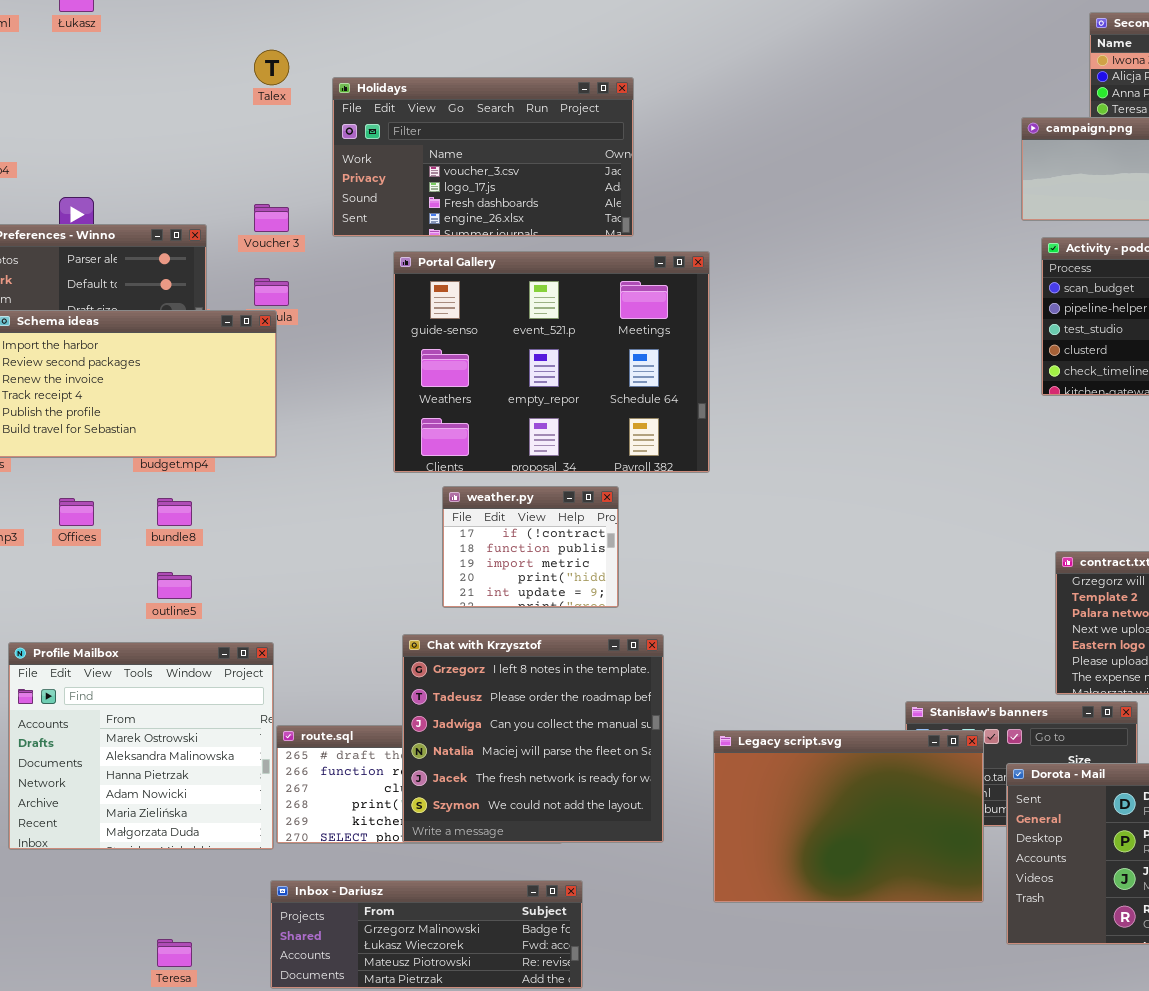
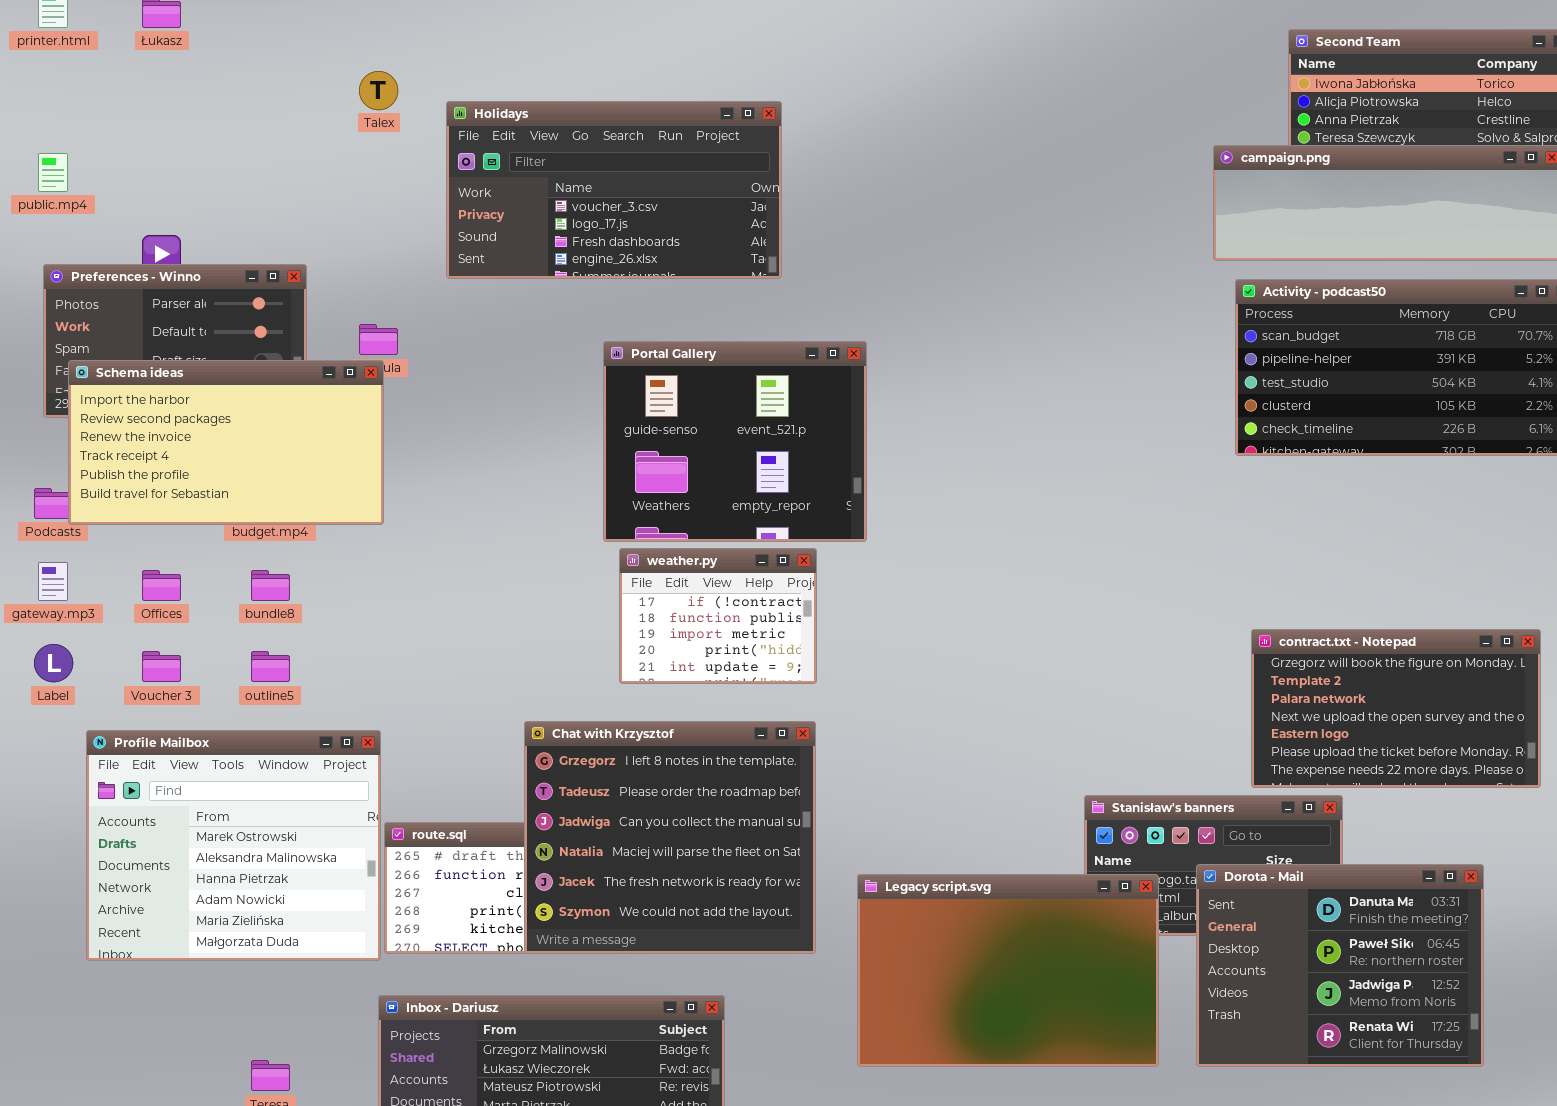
Voucher 3: [254,204,289,232] -> [142,651,181,682], moved
Portal Gallery: [393,251,710,473] -> [603,341,867,542], resized
weather.py: [442,486,619,608] -> [619,548,817,684], moved
Legacy script.svg: [713,730,984,903] -> [857,874,1159,1067], moved

